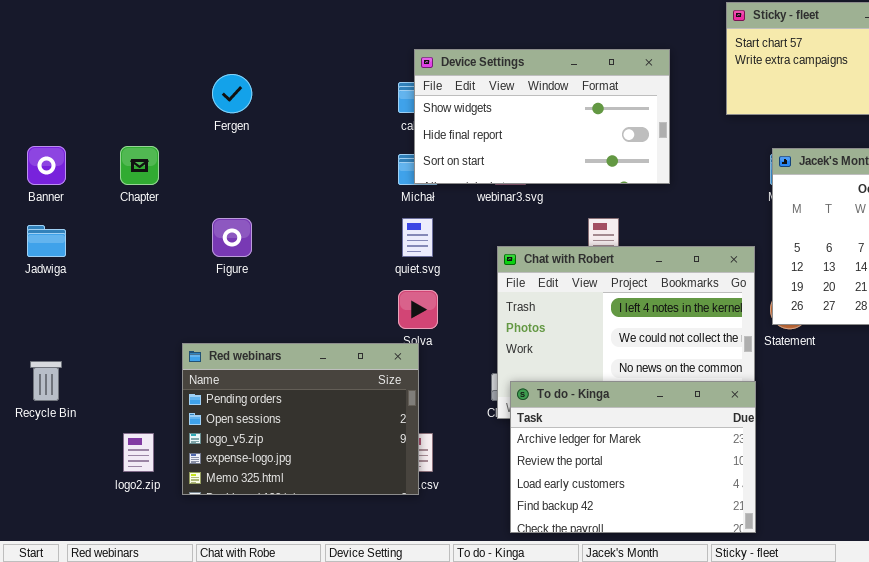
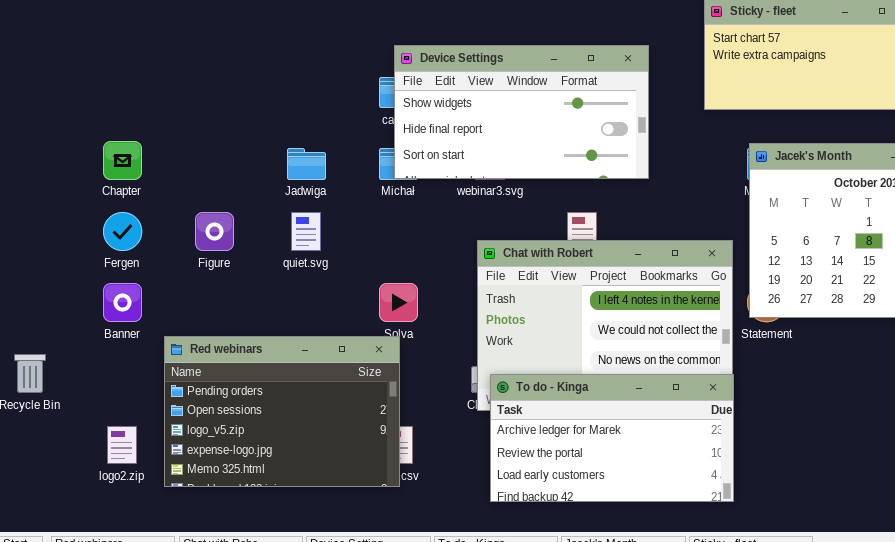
Fergen: [212,74,252,113] -> [103,212,142,251], moved
Banner: [27,146,66,185] -> [103,283,142,322], moved
quiet.svg: [402,218,433,257] -> [291,212,321,251], moved
Jadwiga: [27,225,66,257] -> [287,148,326,180], moved
To do - Kinga: [510,381,756,533] -> [490,374,734,502], resized

